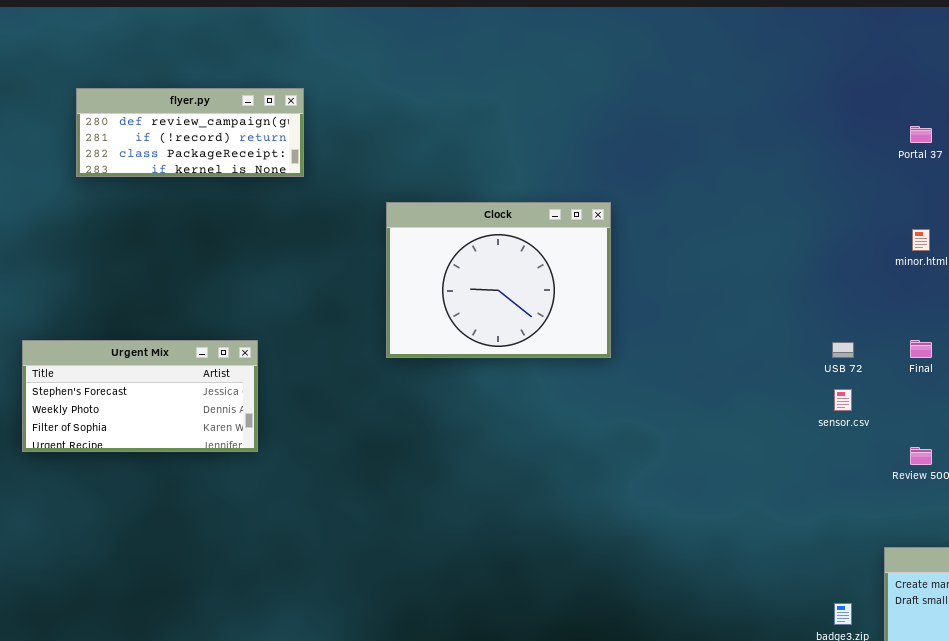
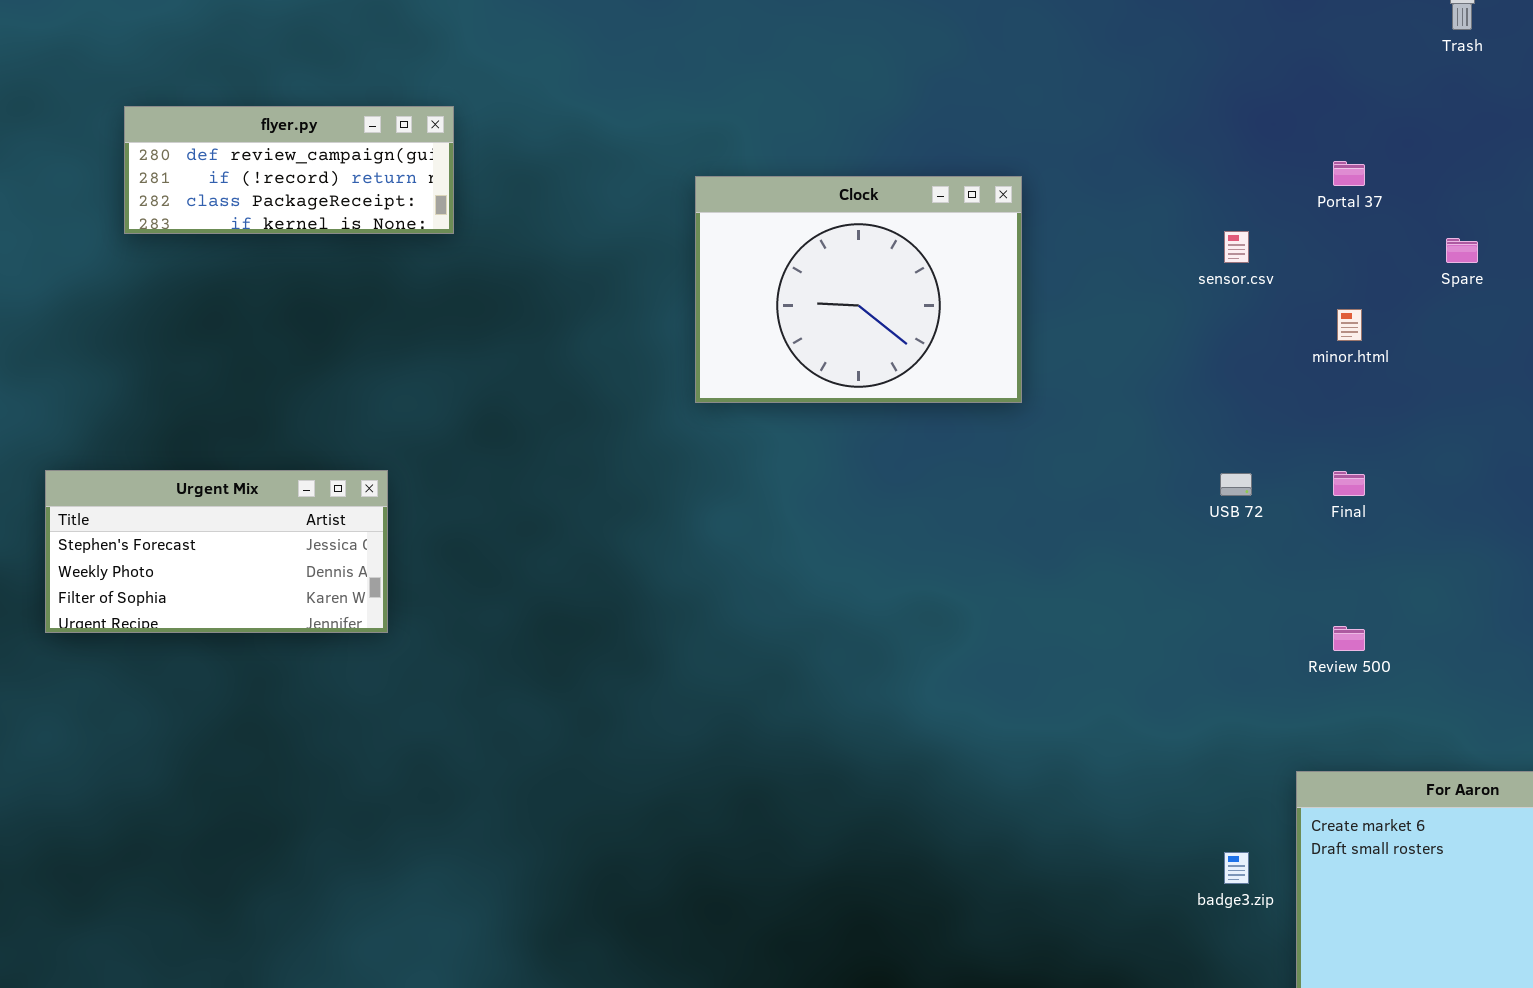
Clock: [386,202,611,358] -> [695,176,1022,403], moved
sensor.csv: [834,389,852,411] -> [1224,231,1249,263], moved

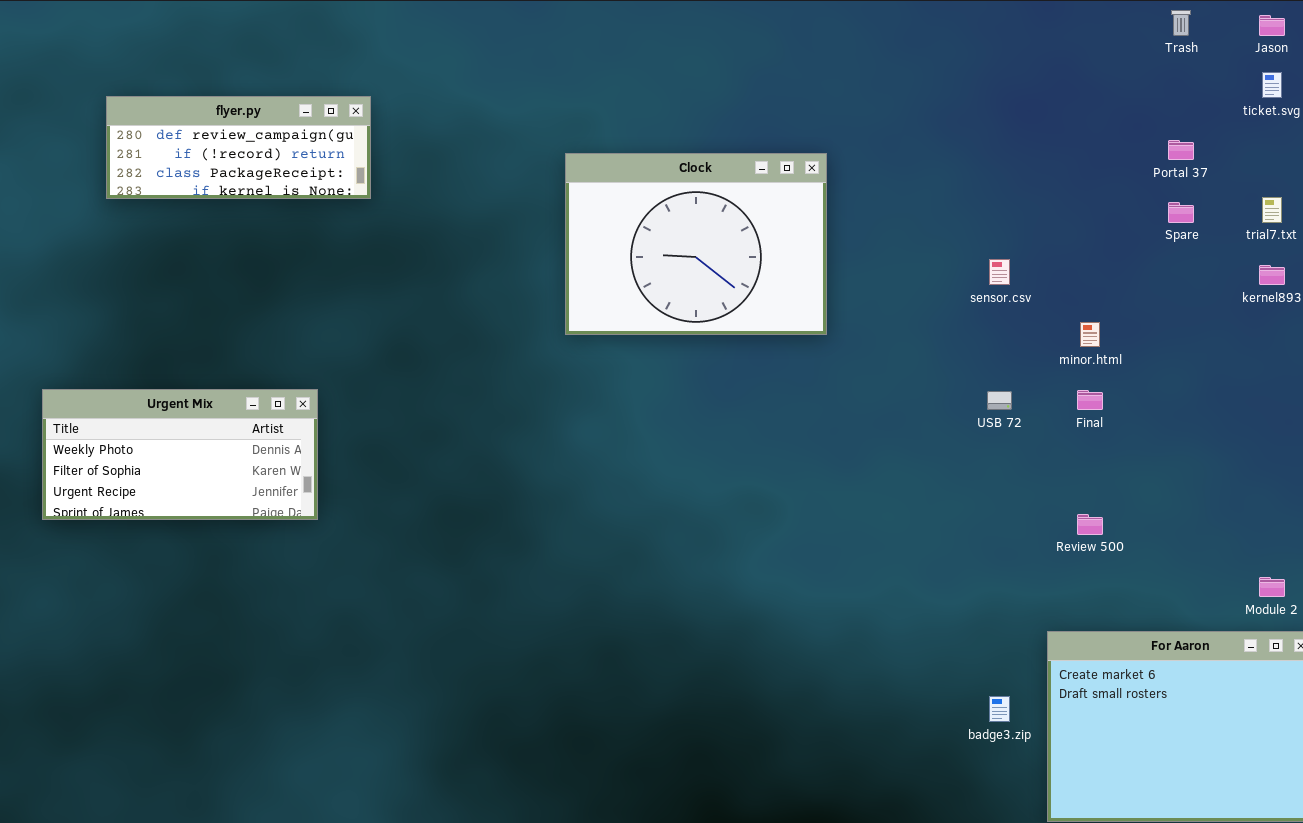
Portal 37: [1333,161,1365,186] -> [1168,140,1194,160], moved
sensor.csv: [1224,231,1249,263] -> [989,259,1010,285], moved
minor.html: [1337,309,1362,341] -> [1080,322,1100,347], moved
Urgent Mix: [45,470,388,633] -> [42,389,318,520], scrolled down 1 row

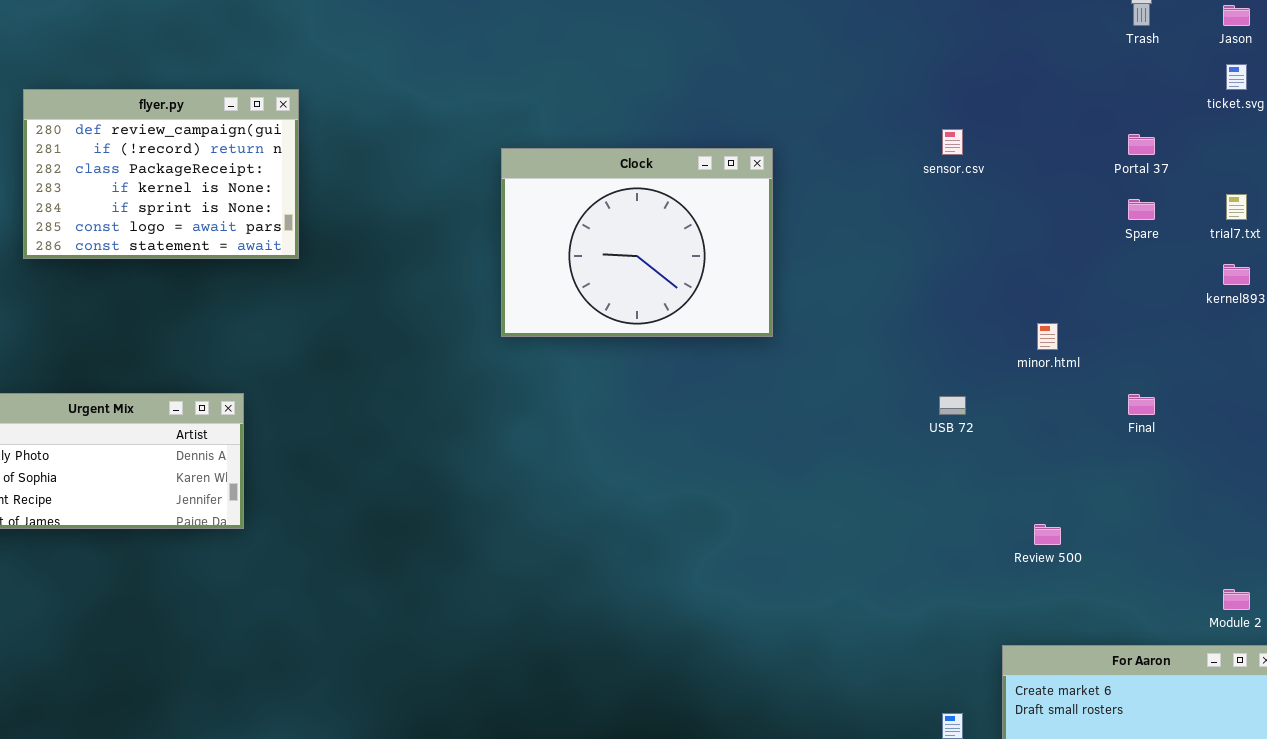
flyer.py: [106,96,371,199] -> [23,89,299,259], resized
sensor.csv: [989,259,1010,285] -> [942,129,963,155], moved
Final: [1077,390,1103,410] -> [1128,394,1155,415], moved

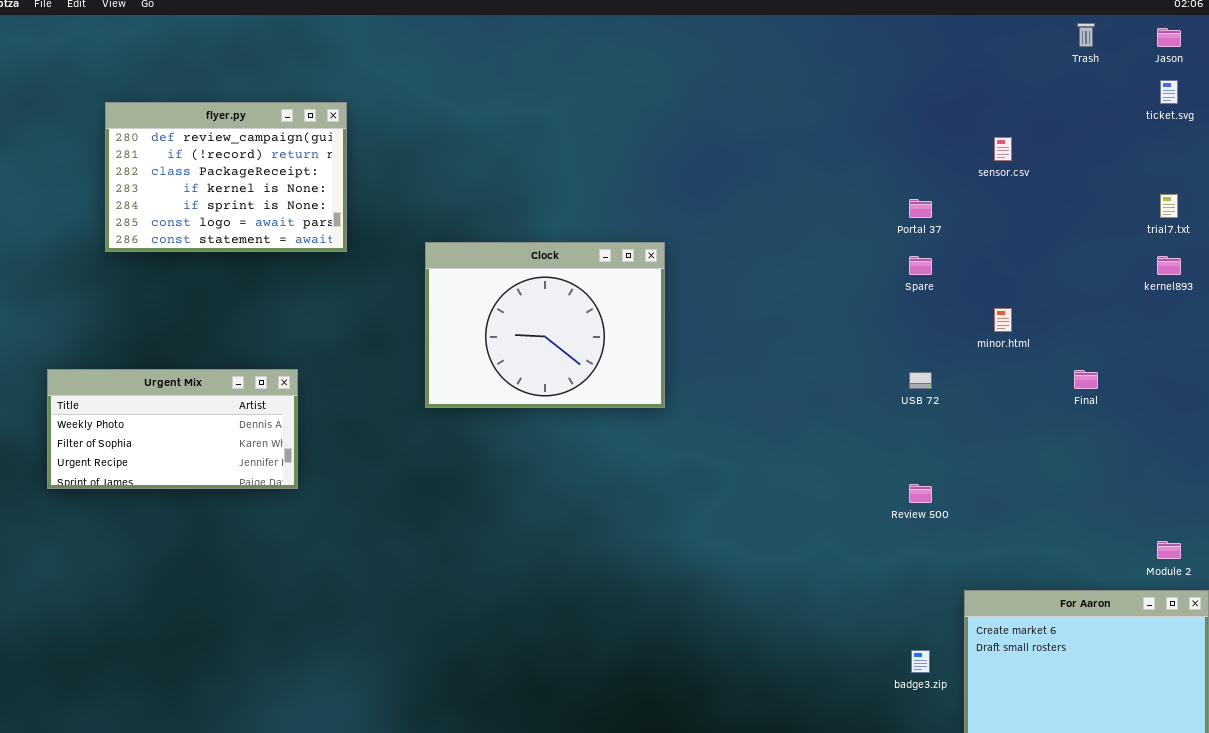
sensor.csv: [942,129,963,155] -> [994,137,1012,161], moved
Portal 37: [1128,134,1155,155] -> [909,199,932,218], moved
Clock: [501,148,773,337] -> [425,242,665,408], moved
Spare: [1128,199,1155,220] -> [909,256,932,275], moved
Review 500: [1034,524,1061,545] -> [909,484,932,503], moved

